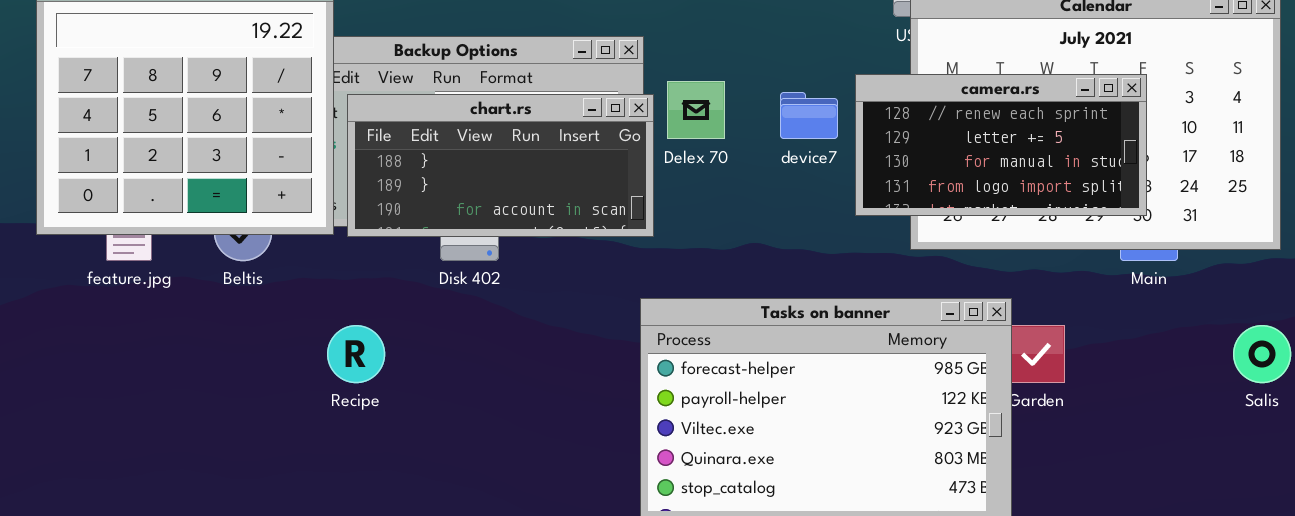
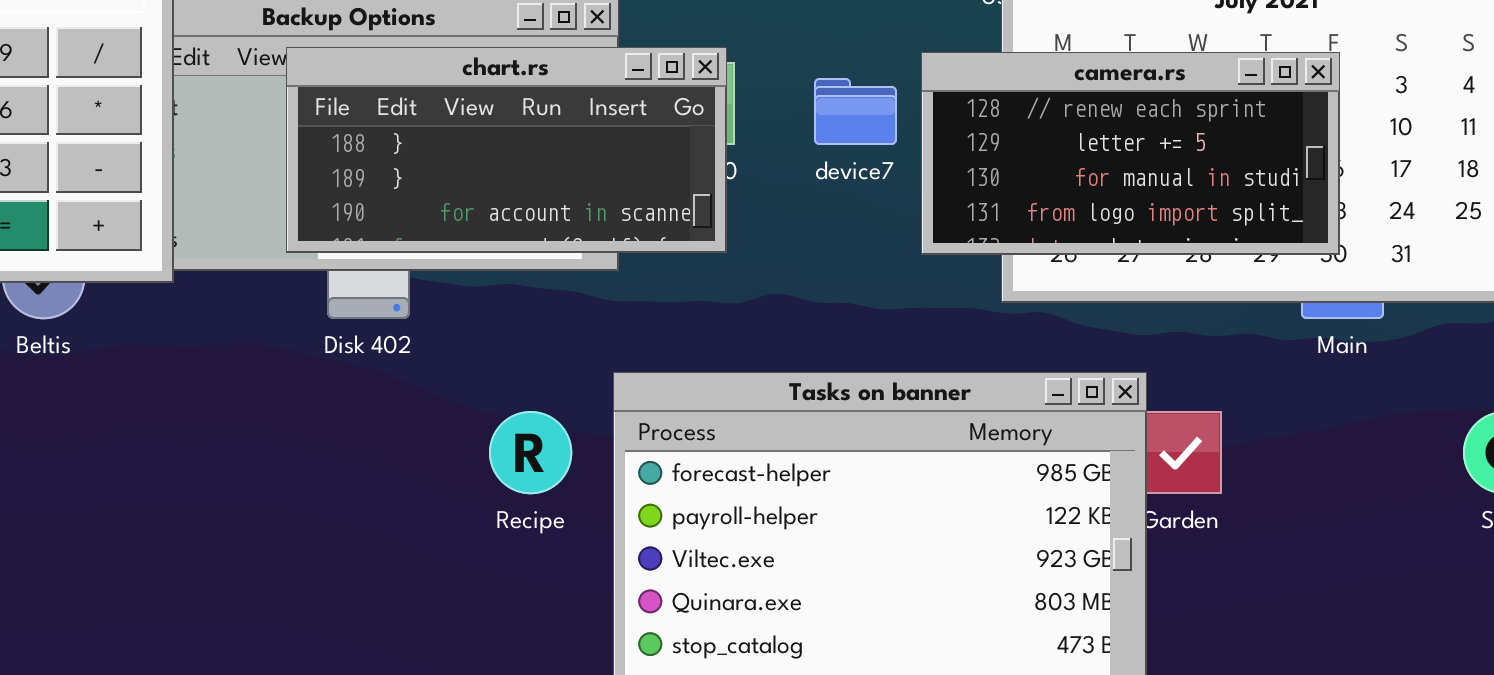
chart.rs: [347,94,654,237] -> [286,47,727,253], moved
Recipe: [327,325,385,383] -> [489,411,572,494], moved

